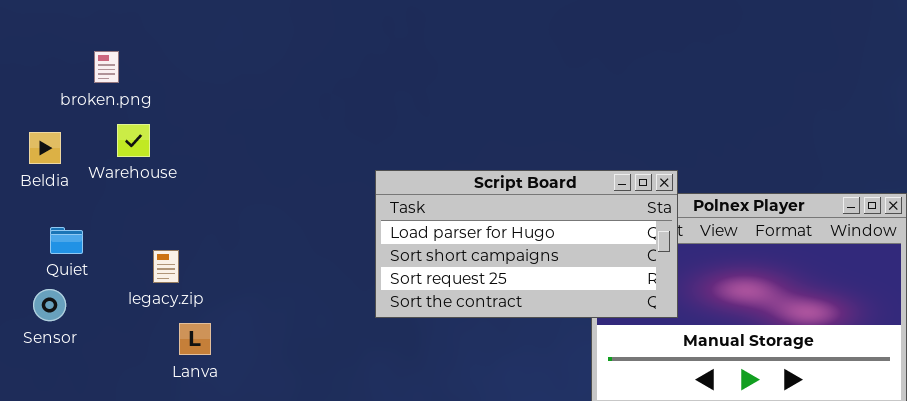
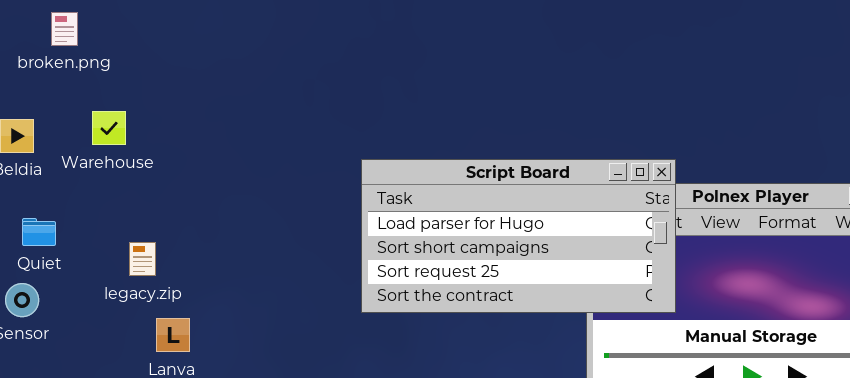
broken.png: [94,51,119,83] -> [51,12,78,46], moved

